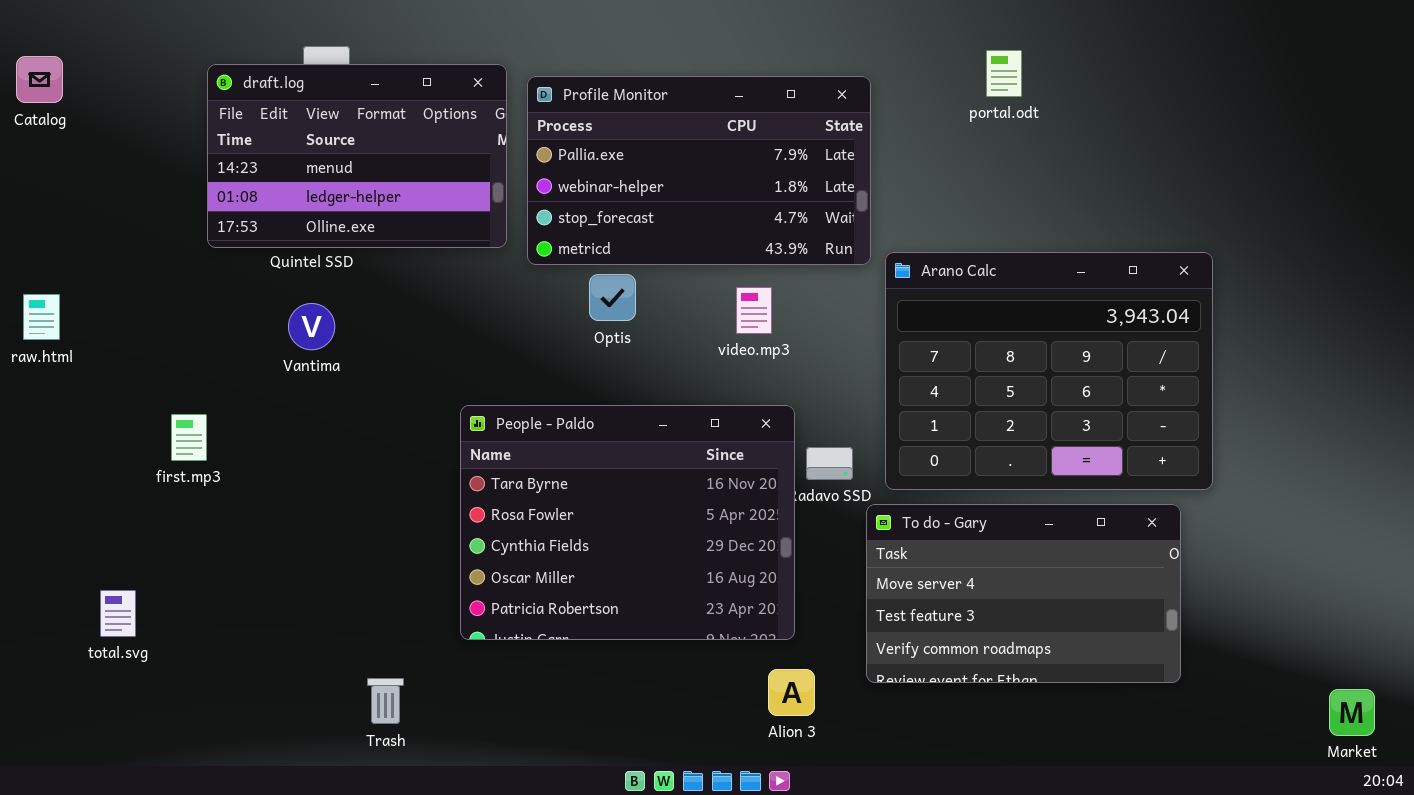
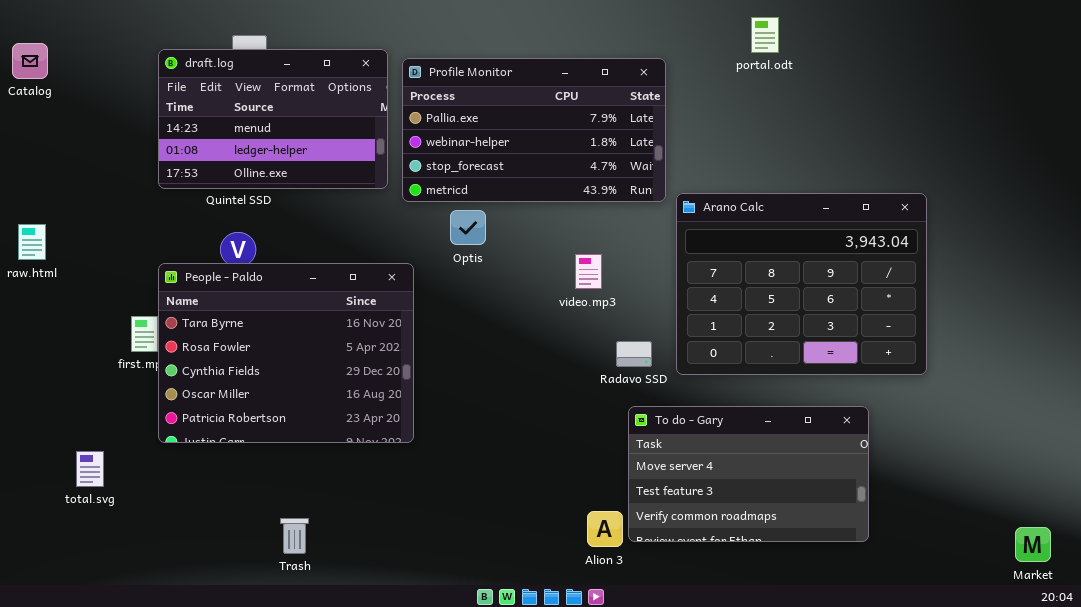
portal.odt: [986,50,1022,97] -> [751,17,779,53], moved
video.mp3: [736,287,772,334] -> [575,254,602,289], moved
People - Paldo: [460,405,795,640] -> [158,263,414,443], moved
To do - Gary: [866,504,1181,683] -> [628,406,869,542], moved

